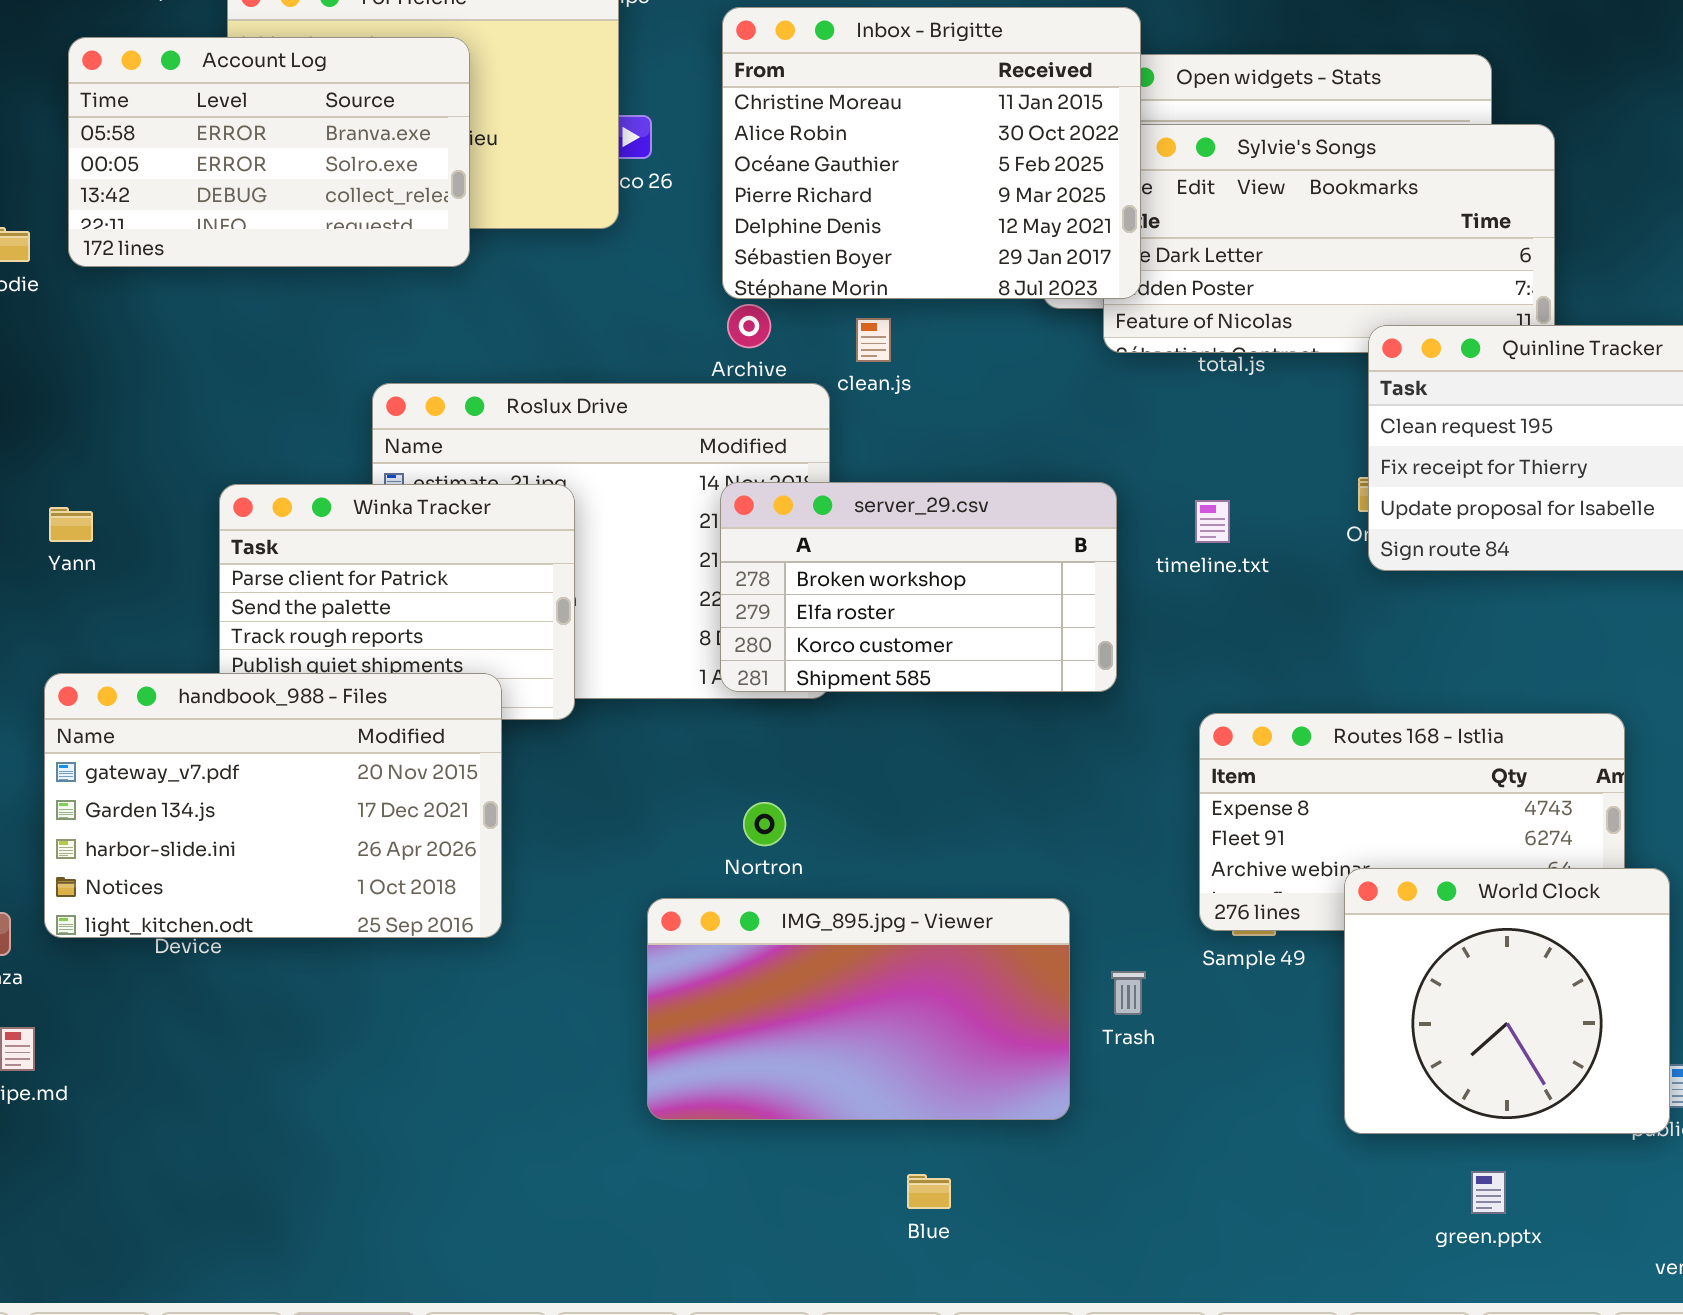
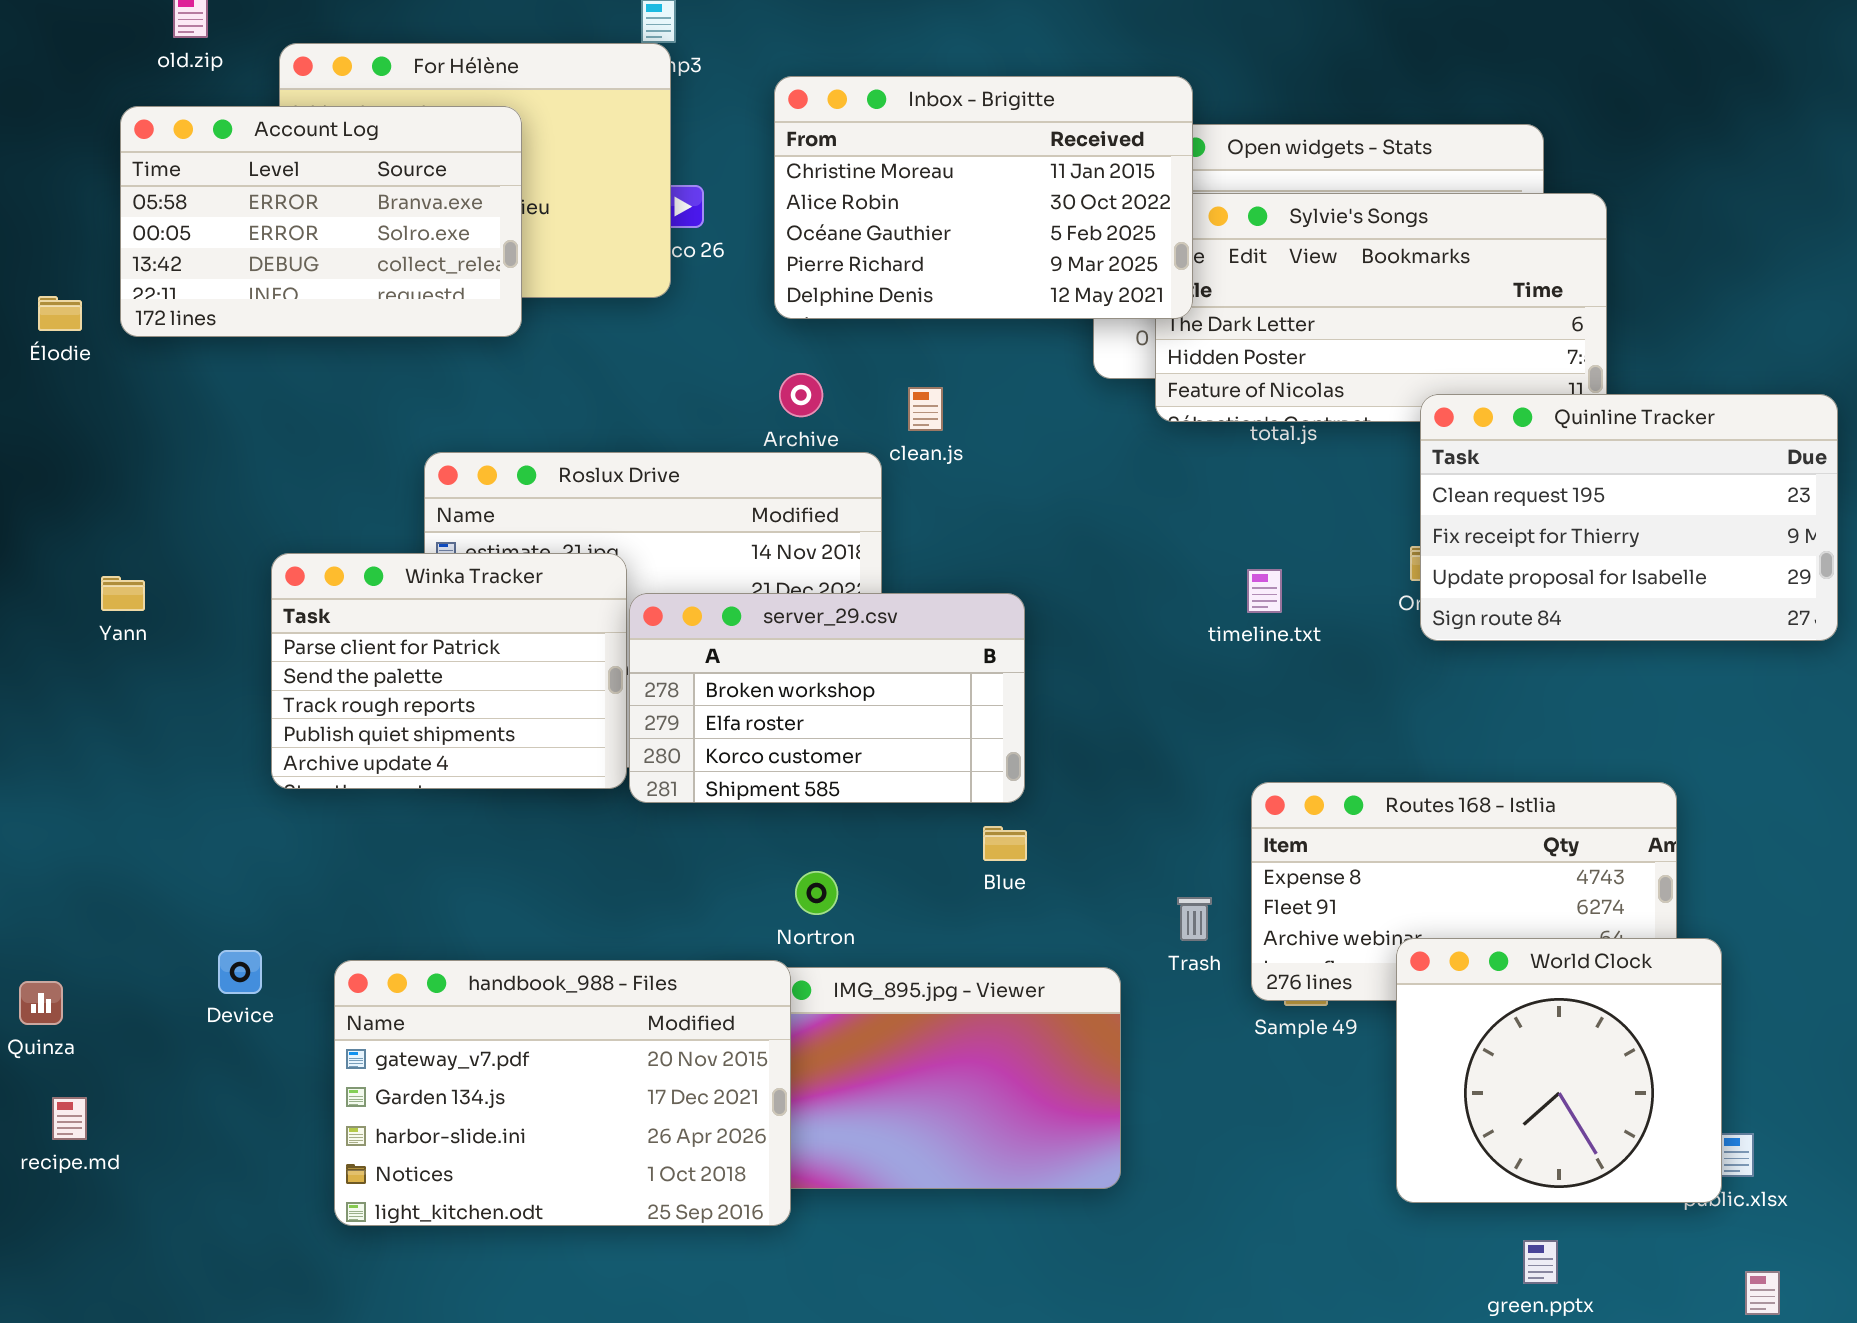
Inbox - Brigitte: [722,7,1141,299] -> [774,76,1193,319], resized
server_29.csv: [720,482,1117,692] -> [629,593,1025,803], moved
handbook_988 - Files: [44,673,502,938] -> [334,960,791,1226], moved
Trash: [1111,971,1146,1015] -> [1177,897,1212,941], moved
Blue: [907,1174,951,1209] -> [983,826,1027,861], moved

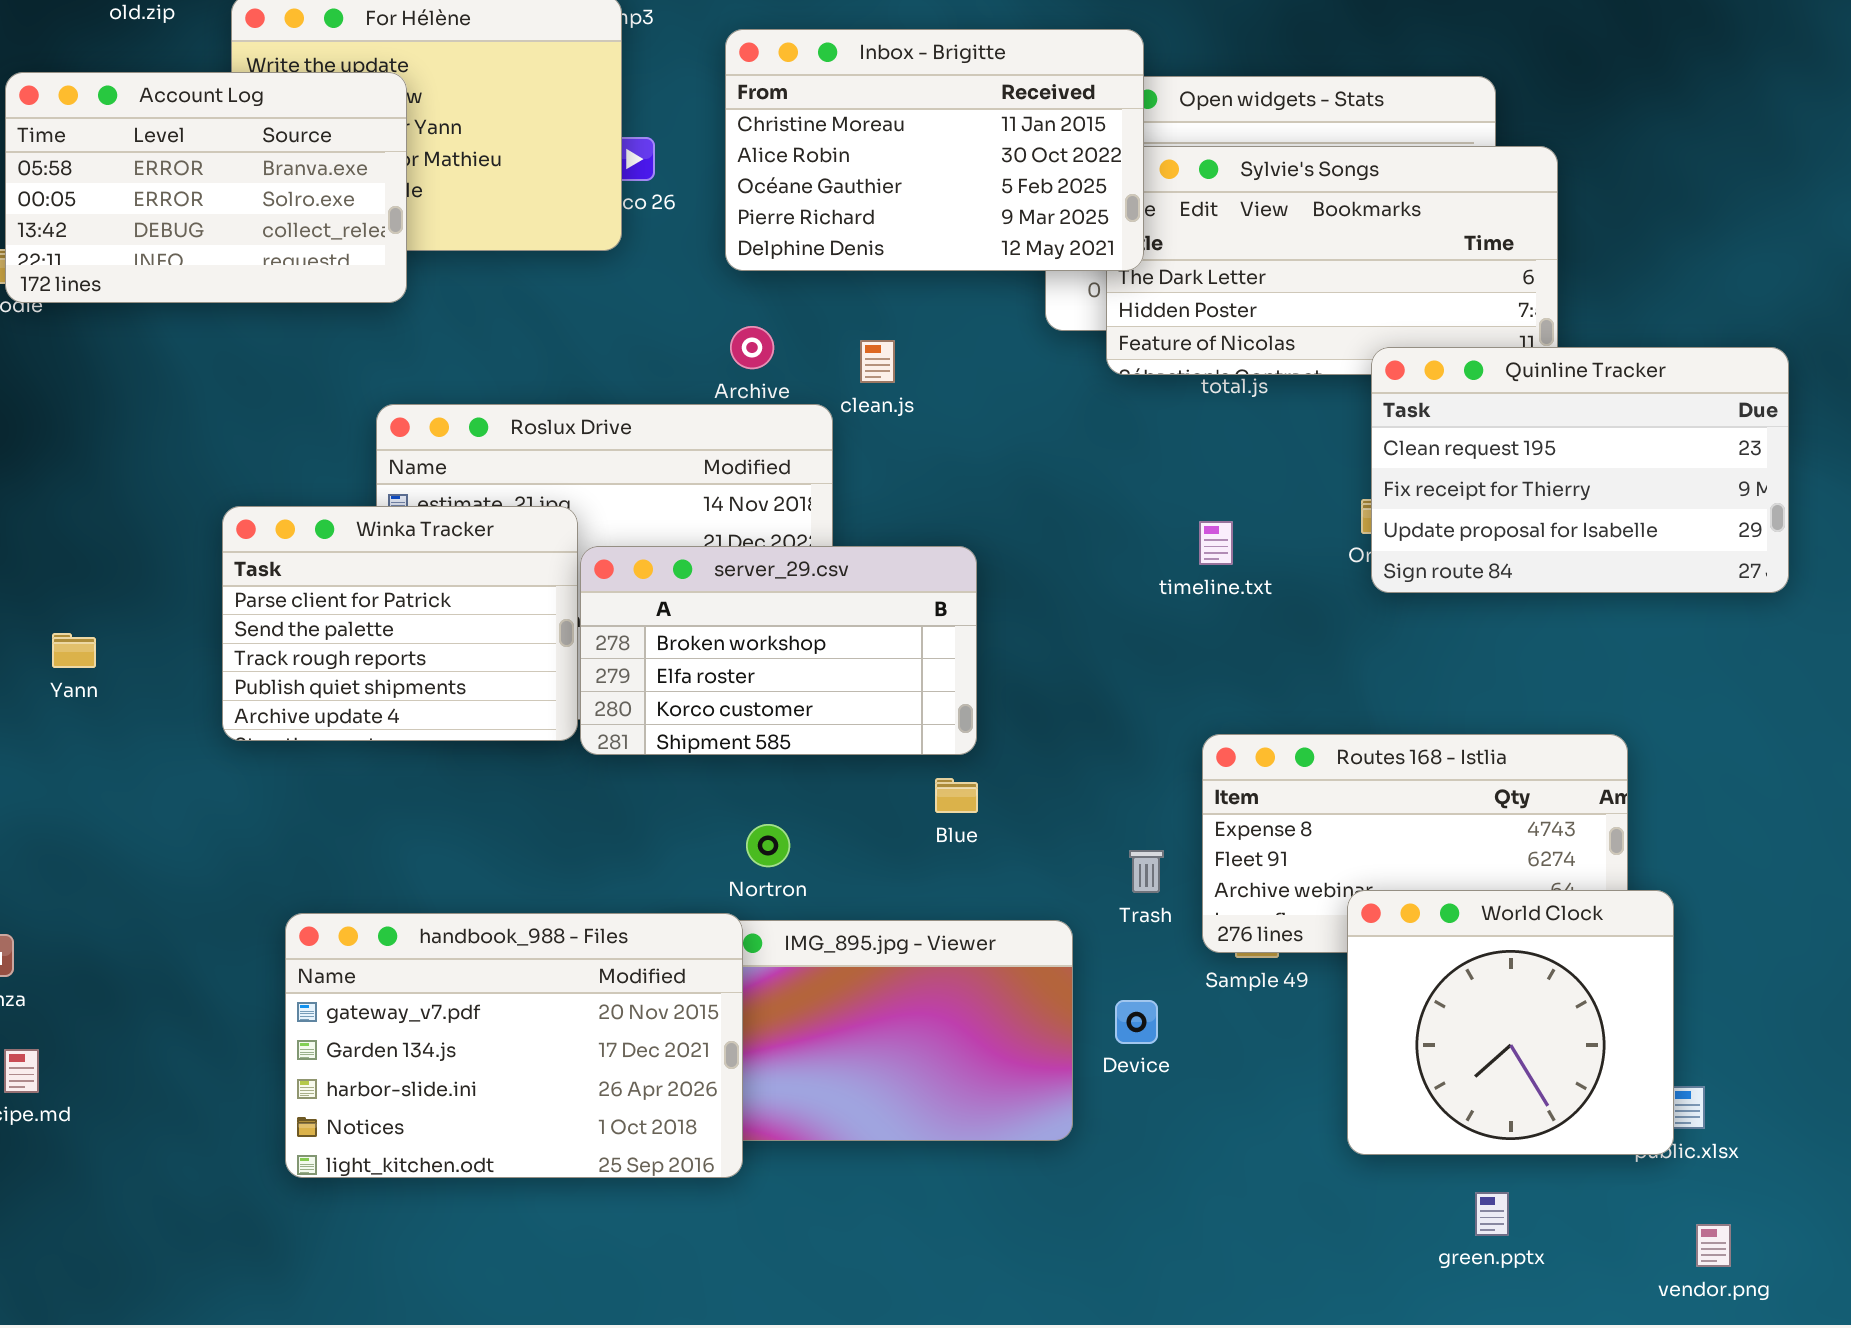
Account Log: [120,106,522,337] -> [5,72,407,303], moved
Yann: [101,576,145,611] -> [52,633,96,668], moved
Device: [218,950,262,994] -> [1115,1000,1158,1044], moved

